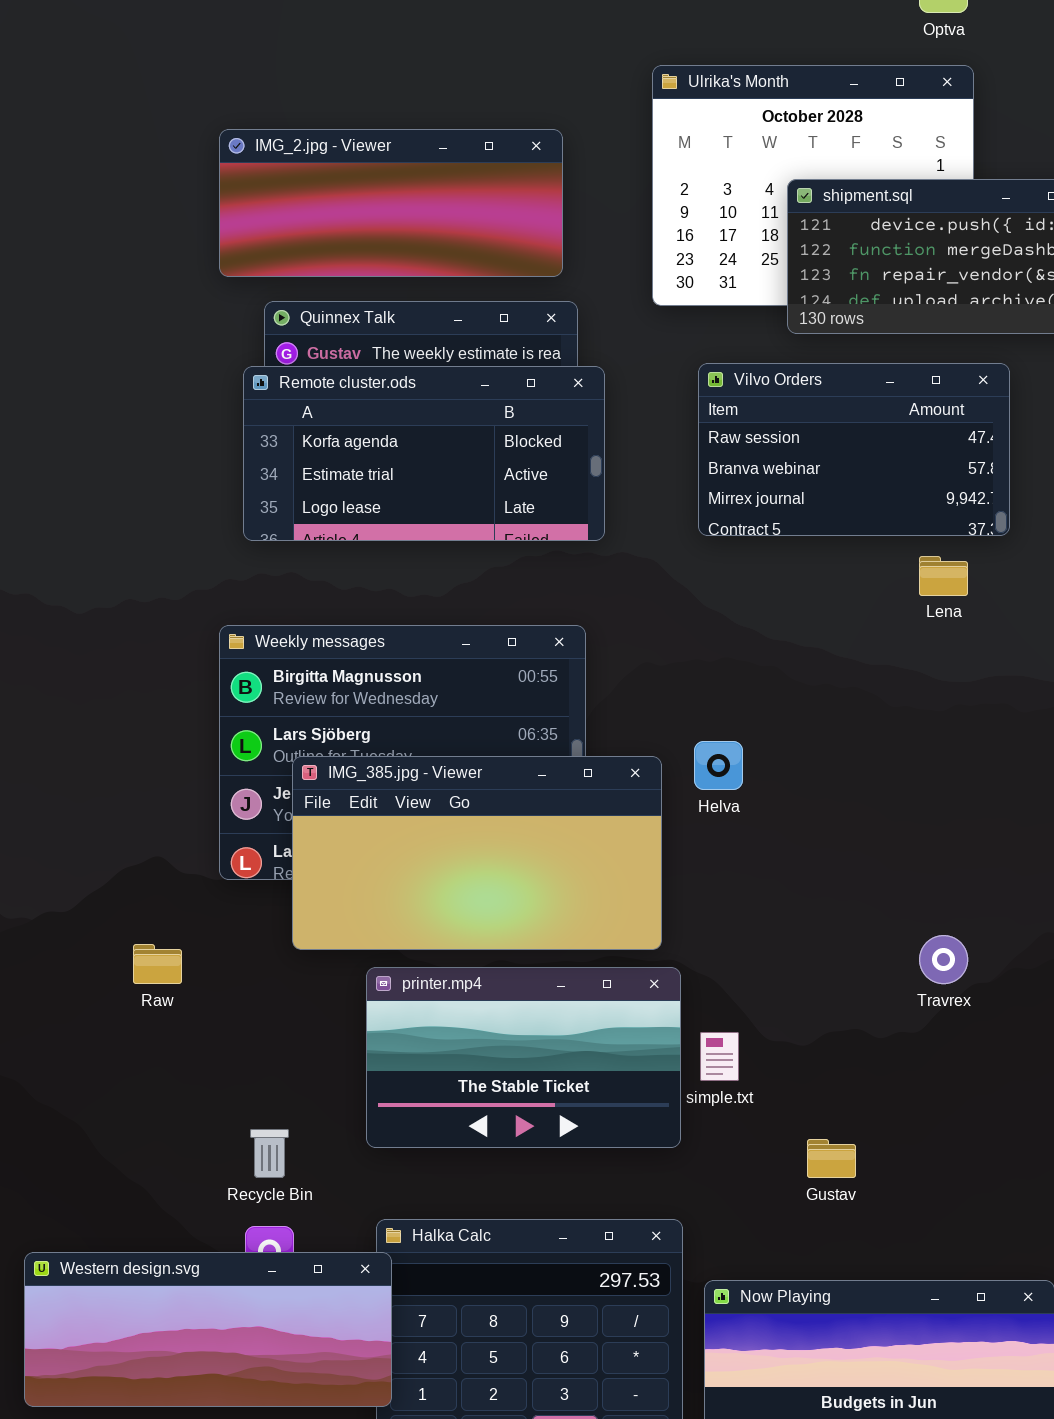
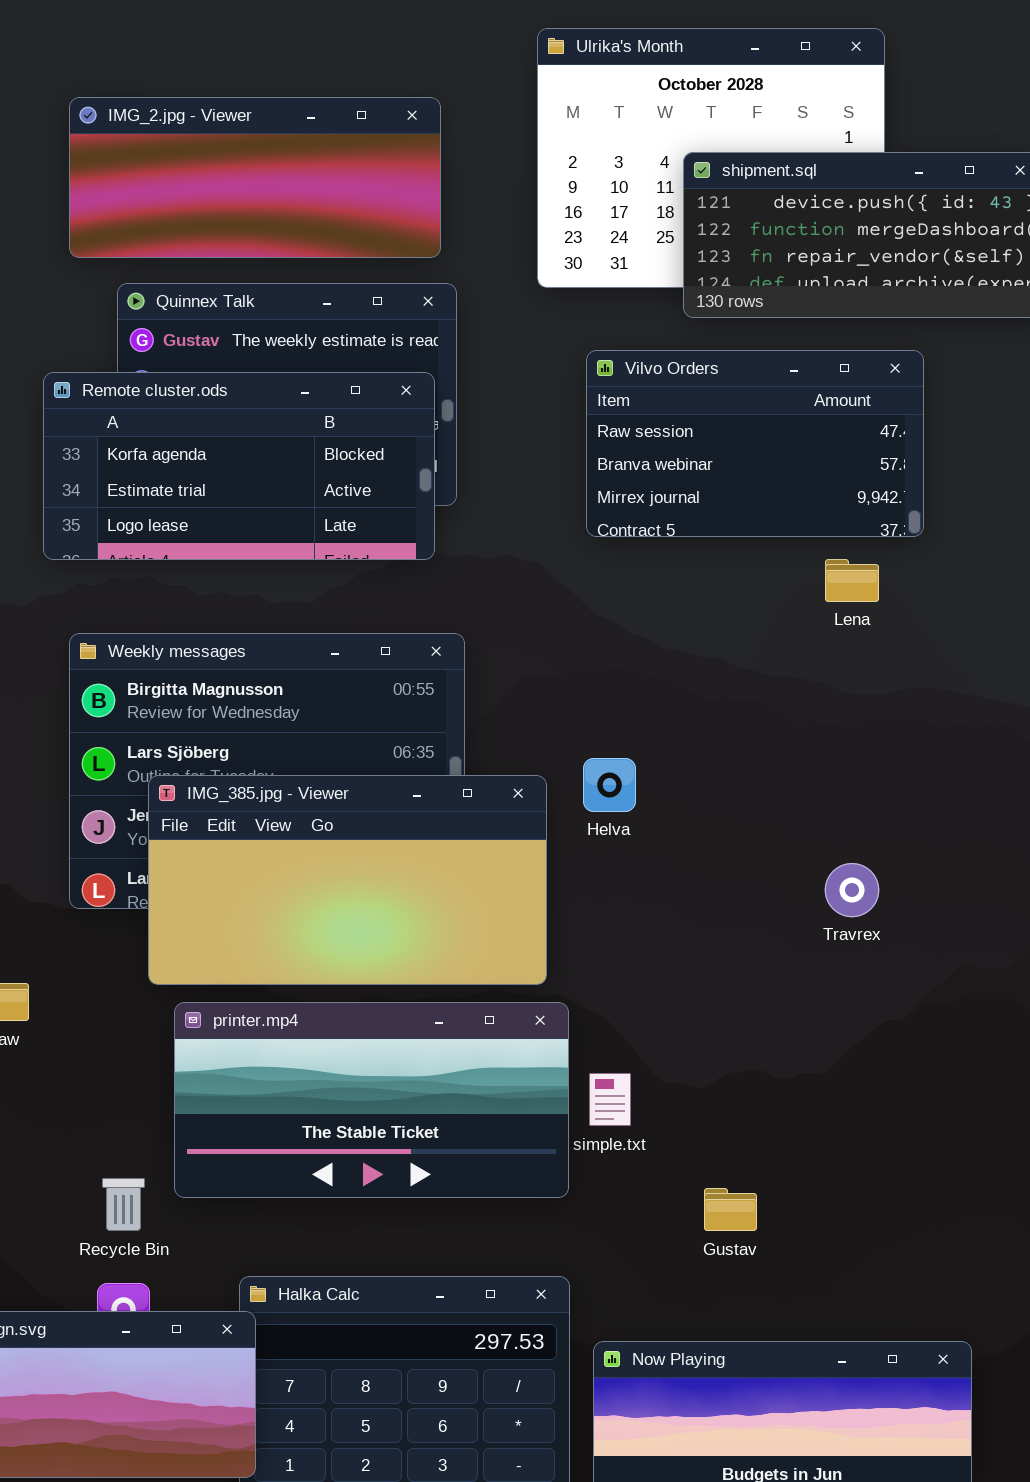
Remote cluster.ods: [243,366,605,541] -> [43,372,435,560], moved
Travrex: [919,935,968,984] -> [825,863,879,917], moved
printer.mp4: [366,967,681,1148] -> [174,1002,569,1198], resized

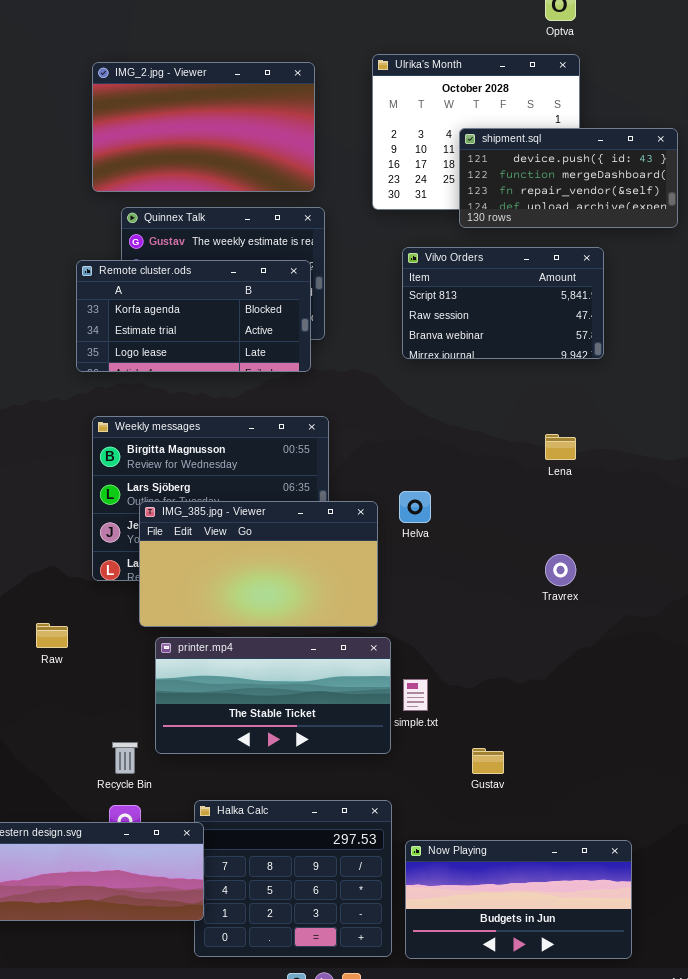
IMG_2.jpg - Viewer: [69,97,441,258] -> [92,62,315,192], resized
Vilvo Orders: [586,350,924,537] -> [402,247,604,359], scrolled up 1 row
Lena: [825,559,879,602] -> [545,434,576,460], moved

